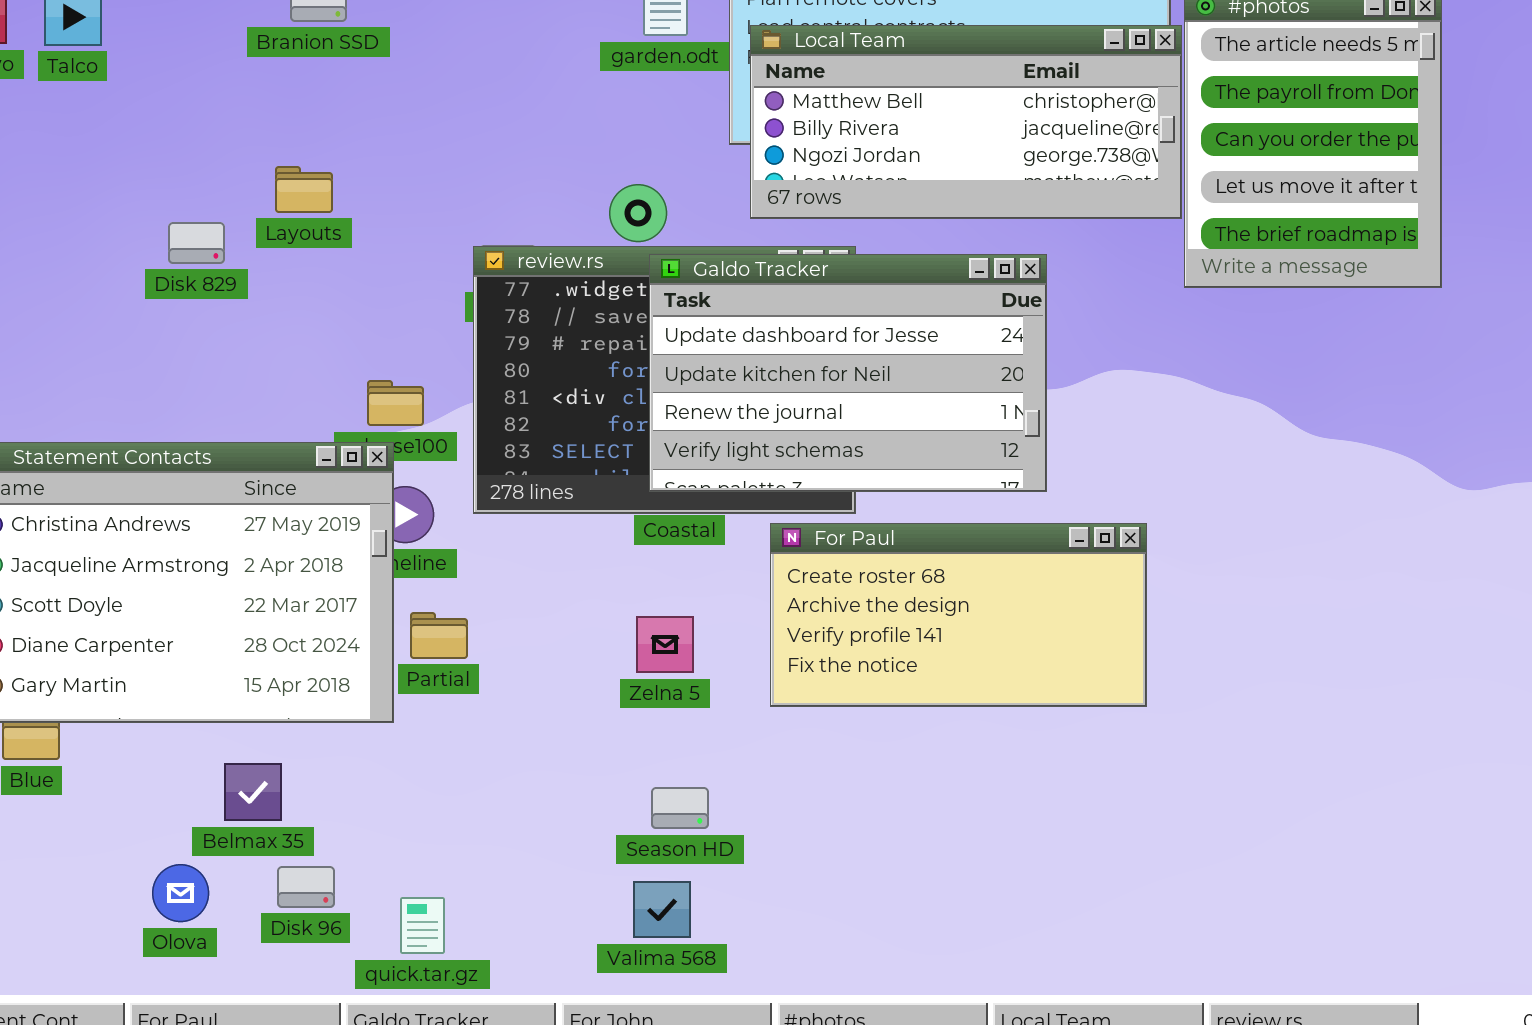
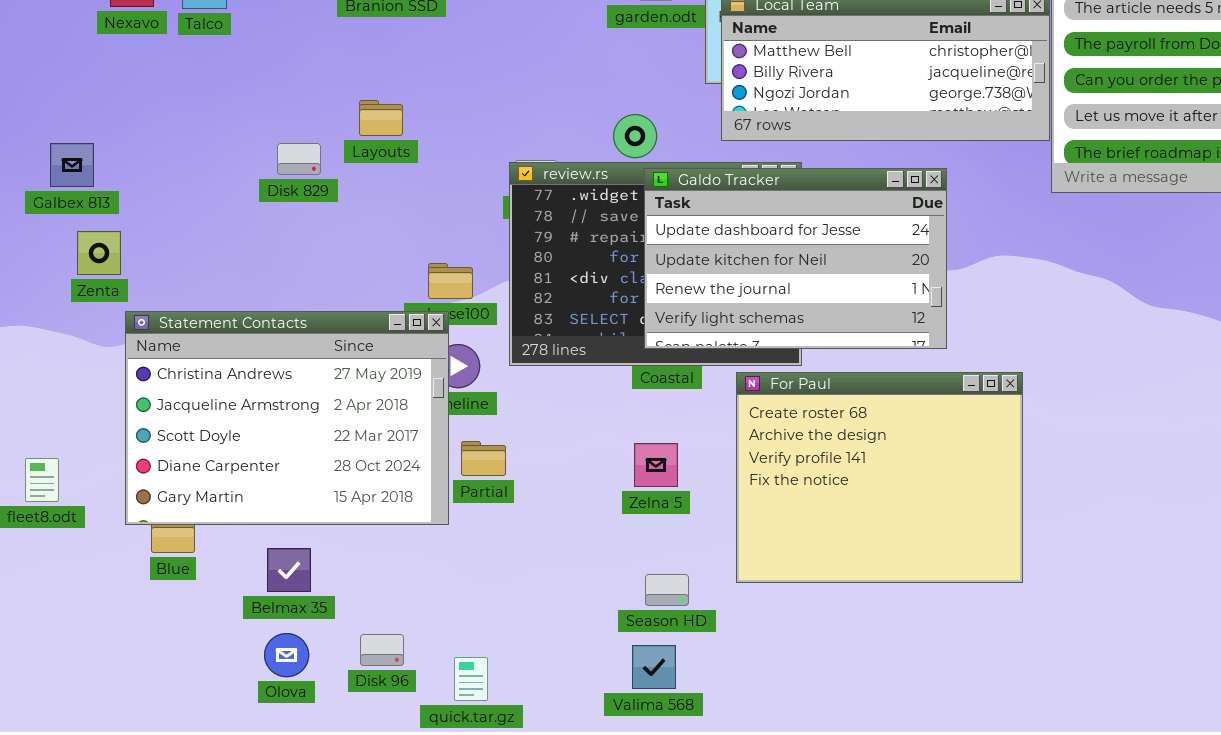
For Paul: [770,523,1147,707] -> [736,372,1023,583], resized
Belmax 35: [224,763,282,821] -> [267,548,311,592], moved

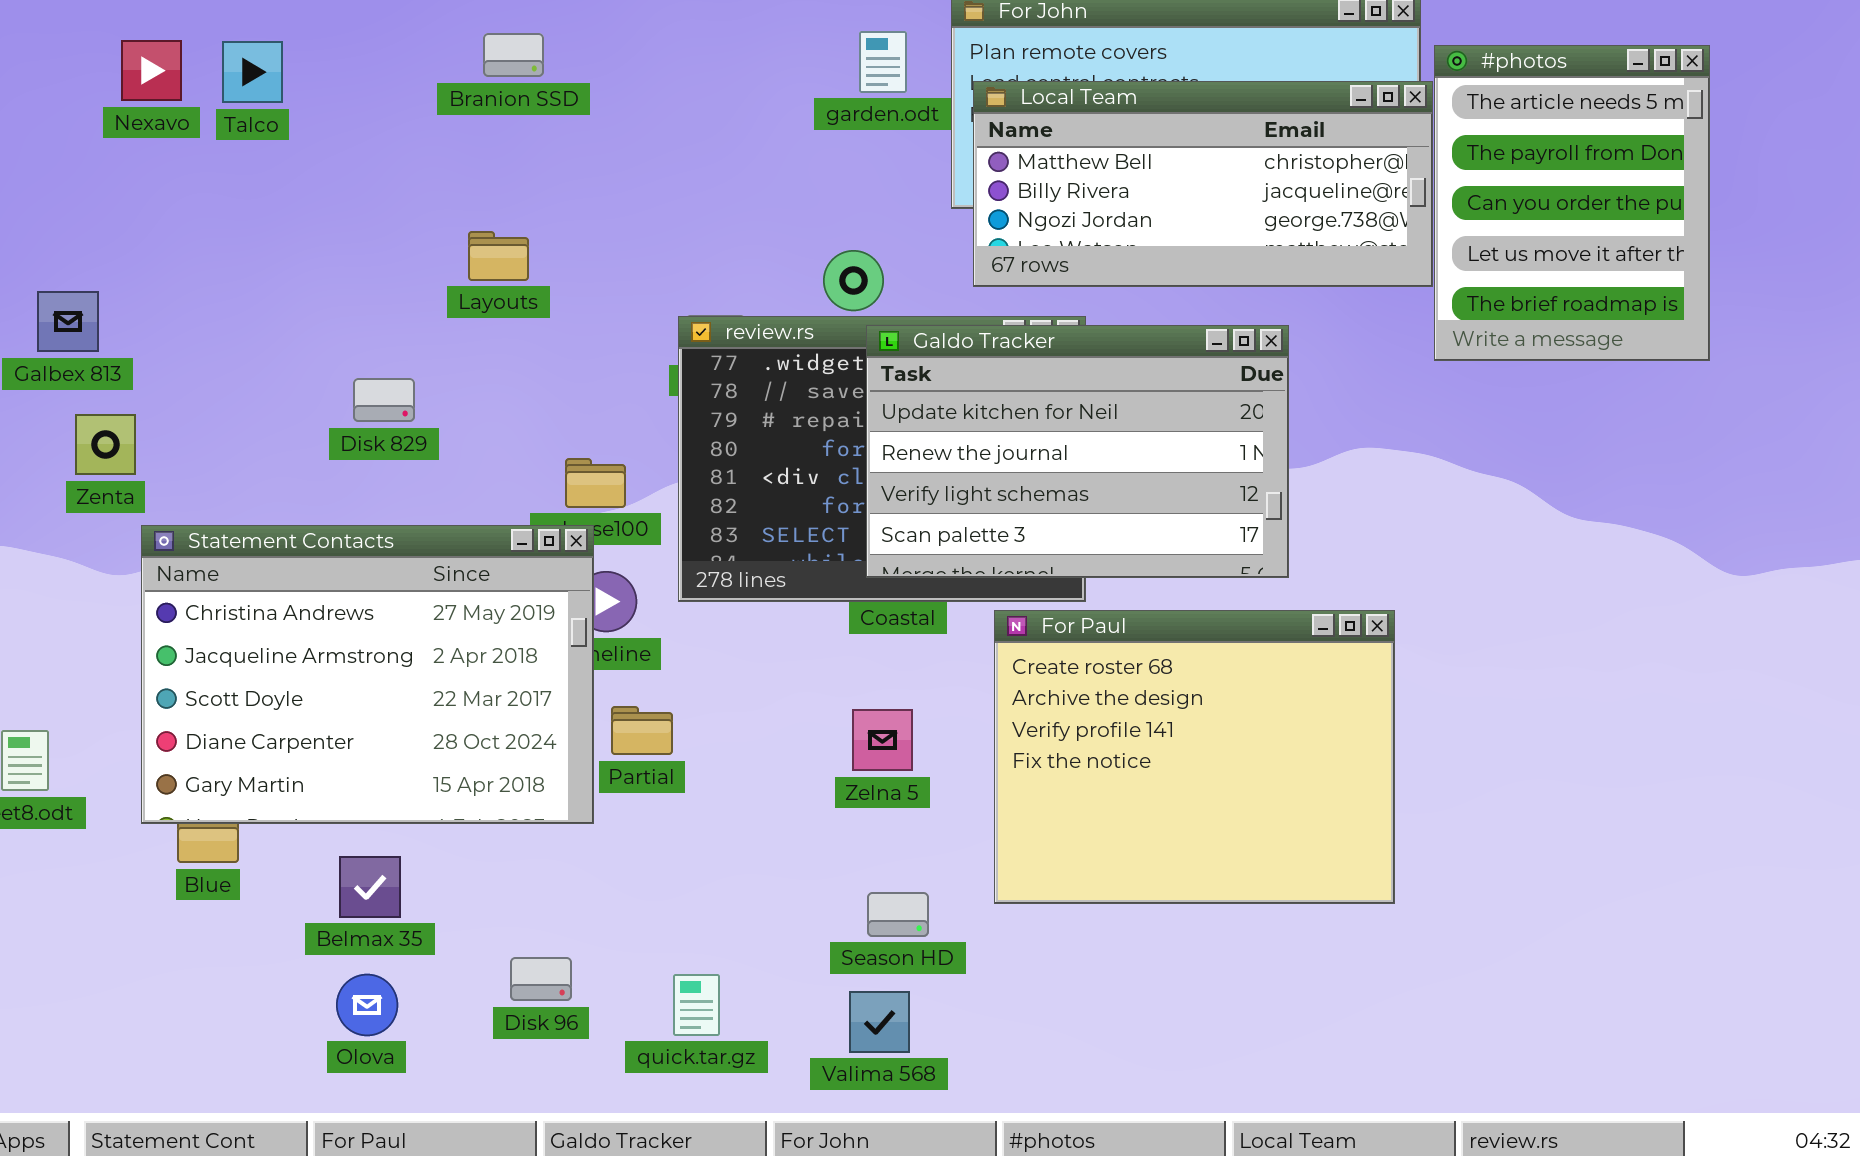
Disk 829: [277,143,321,175] -> [353,378,415,422], moved
Galdo Tracker: [644,168,947,349] -> [866,325,1289,578], scrolled down 1 row
Disk 96: [360,634,404,666] -> [510,957,572,1001], moved
quick.tar.gz: [454,657,488,701] -> [673,974,720,1036], moved

